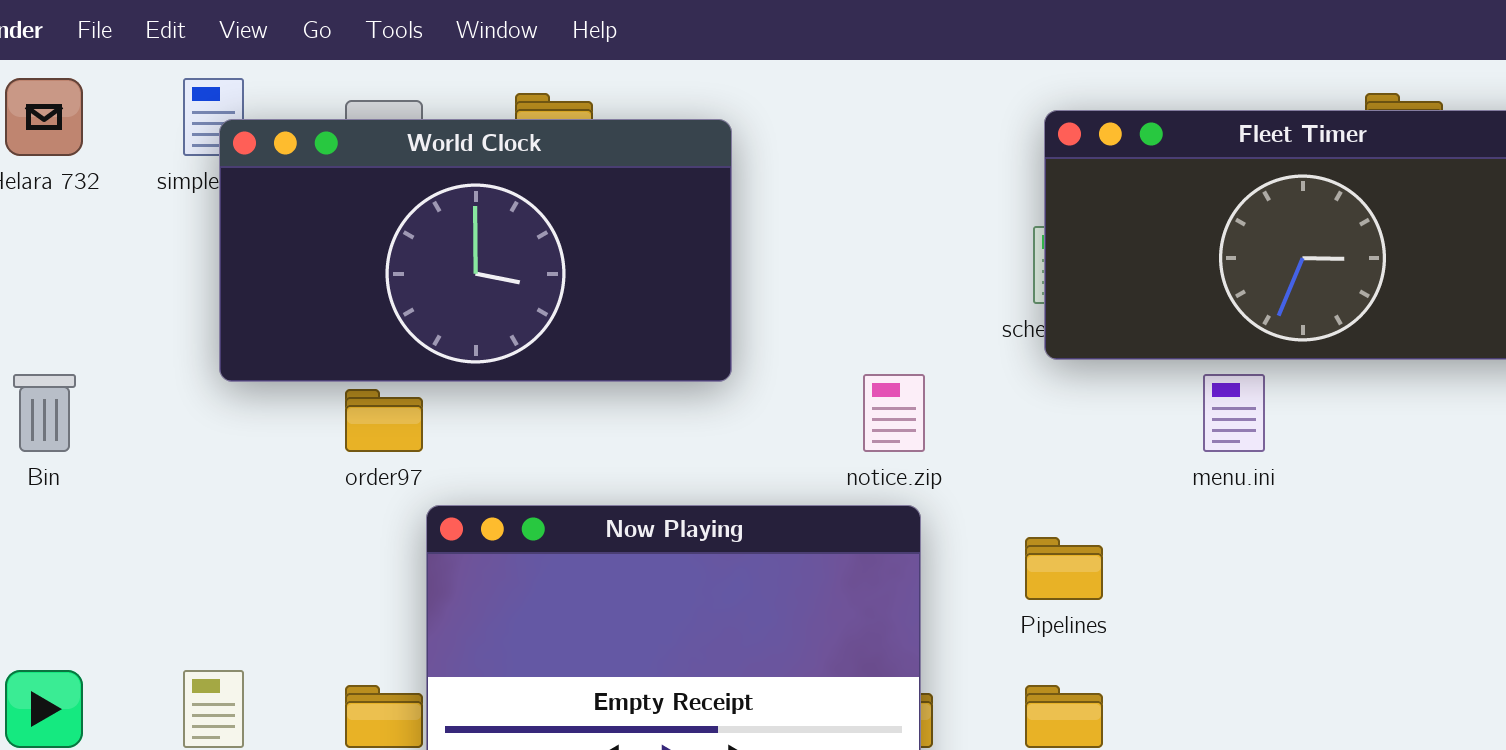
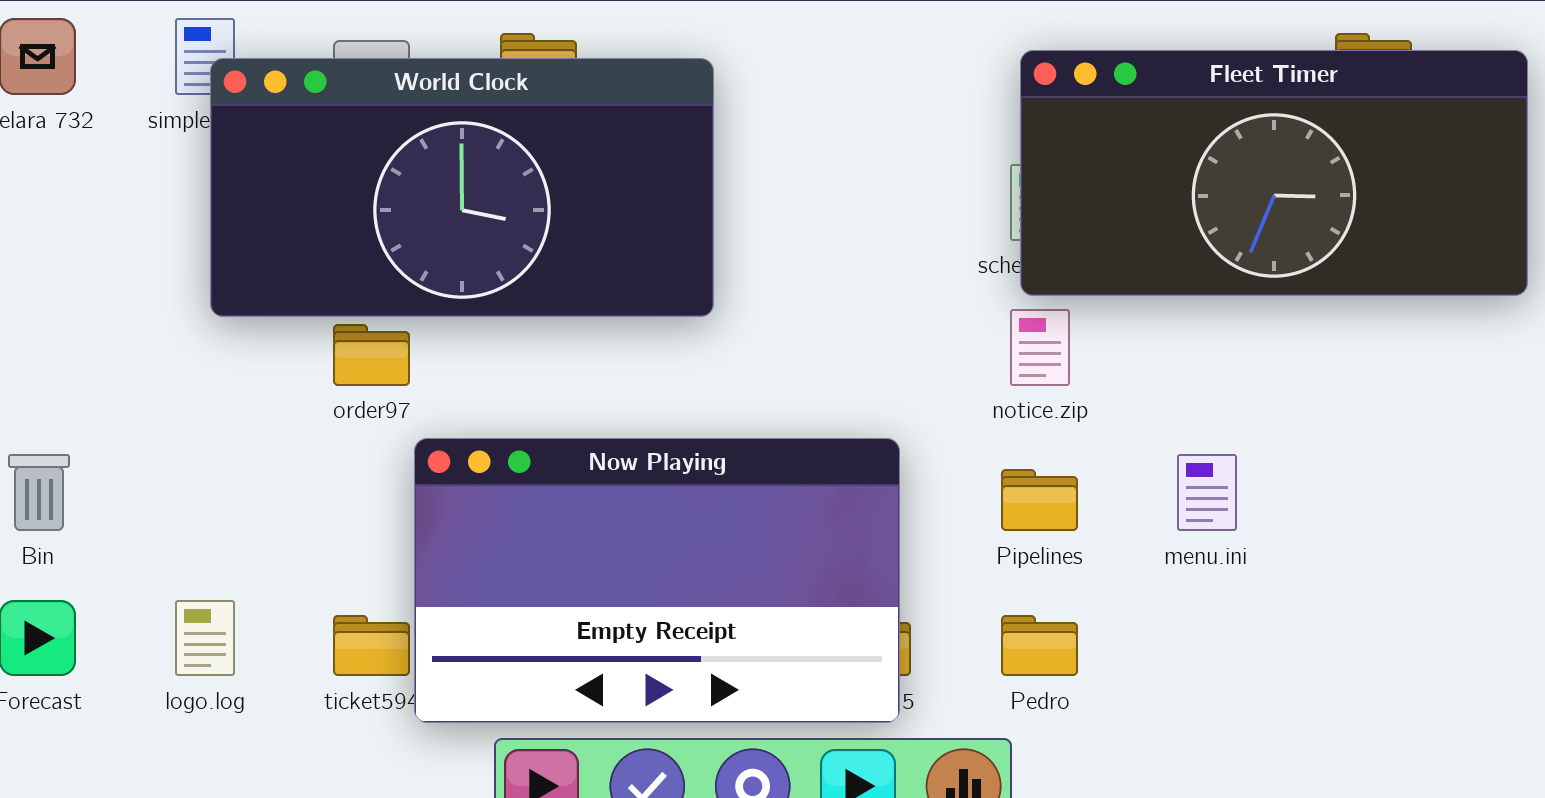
Bin: [13,374,76,452] -> [8,454,70,531], moved
notice.zip: [863,374,925,452] -> [1010,309,1070,386], moved
menu.ini: [1203,374,1265,452] -> [1177,454,1237,531], moved

